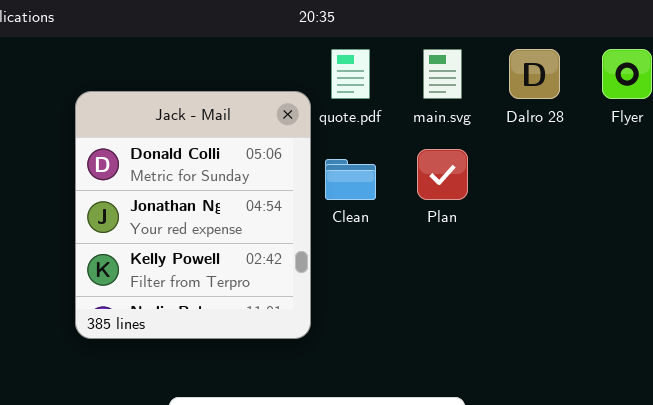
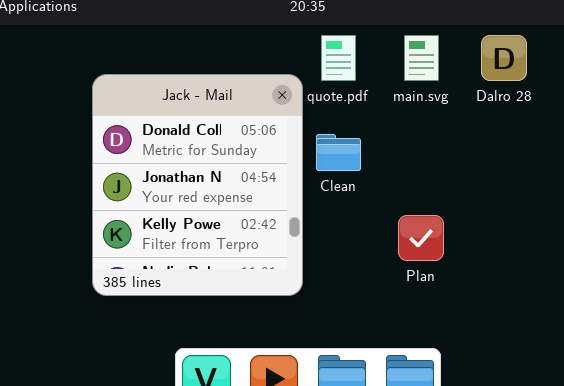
Plan: [417,149,468,200] -> [398,215,444,261], moved

